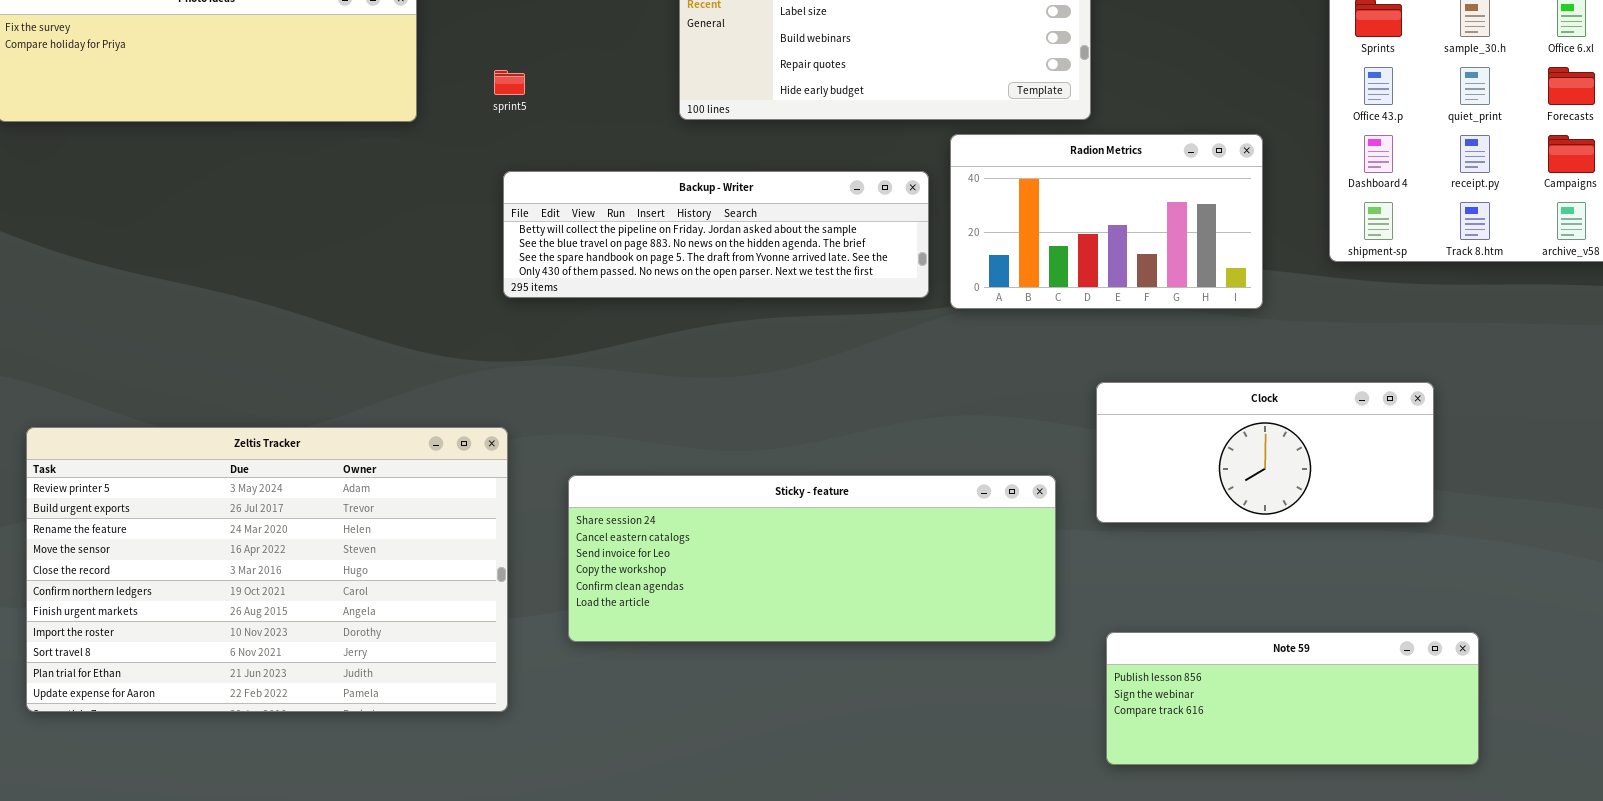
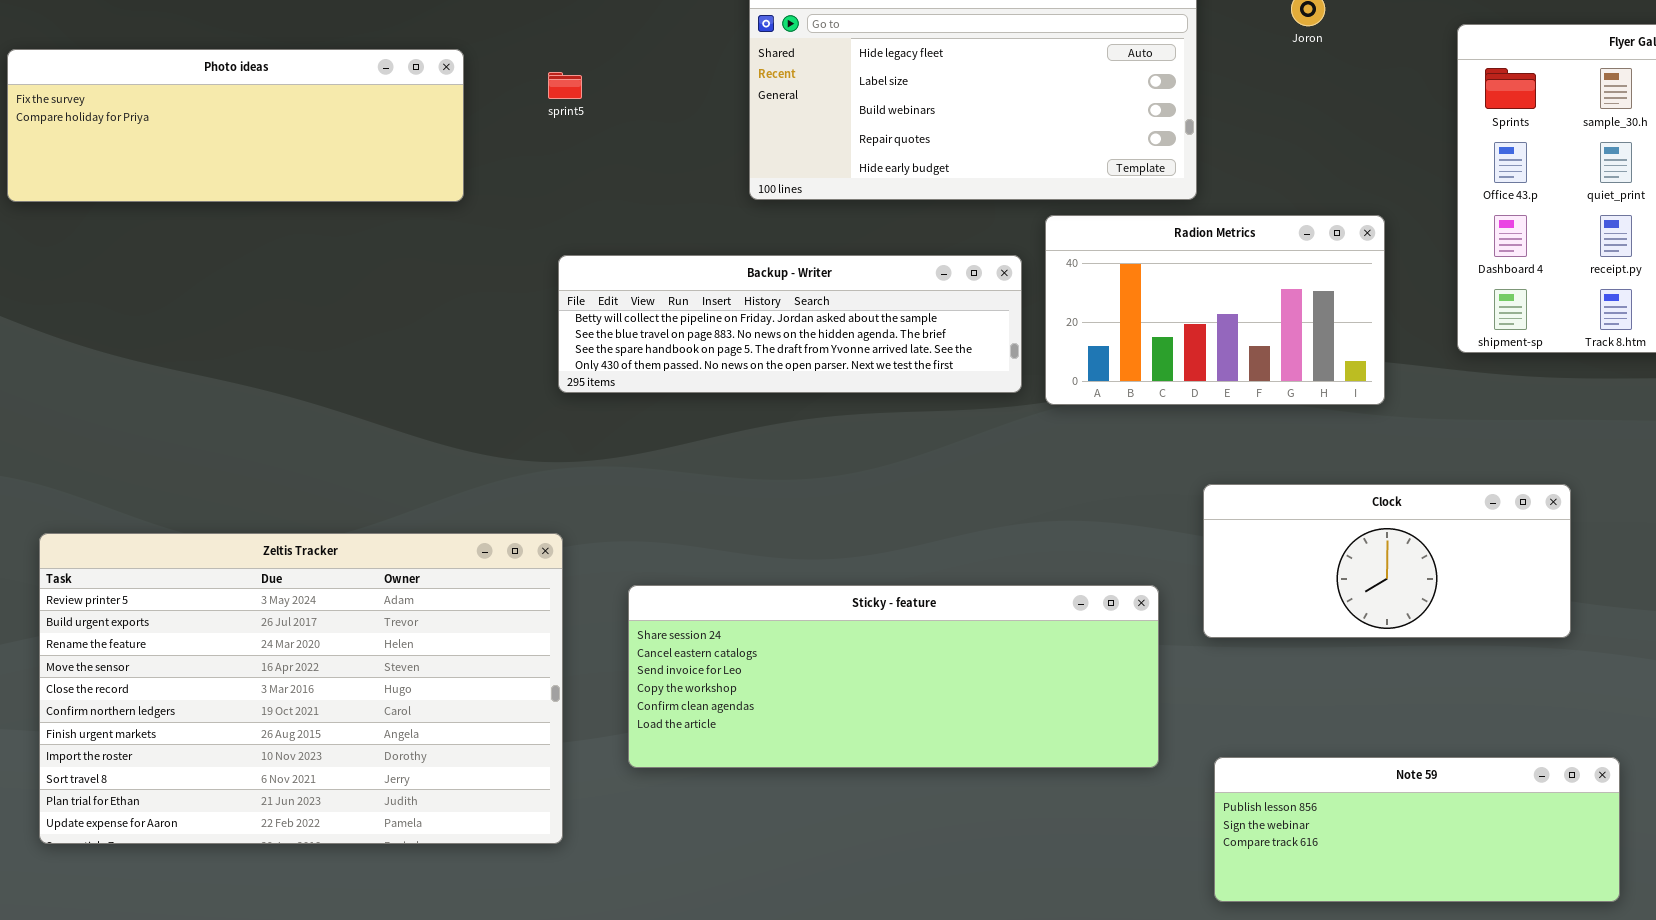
sprint5: [494,70,525,95] -> [548,72,582,99], moved

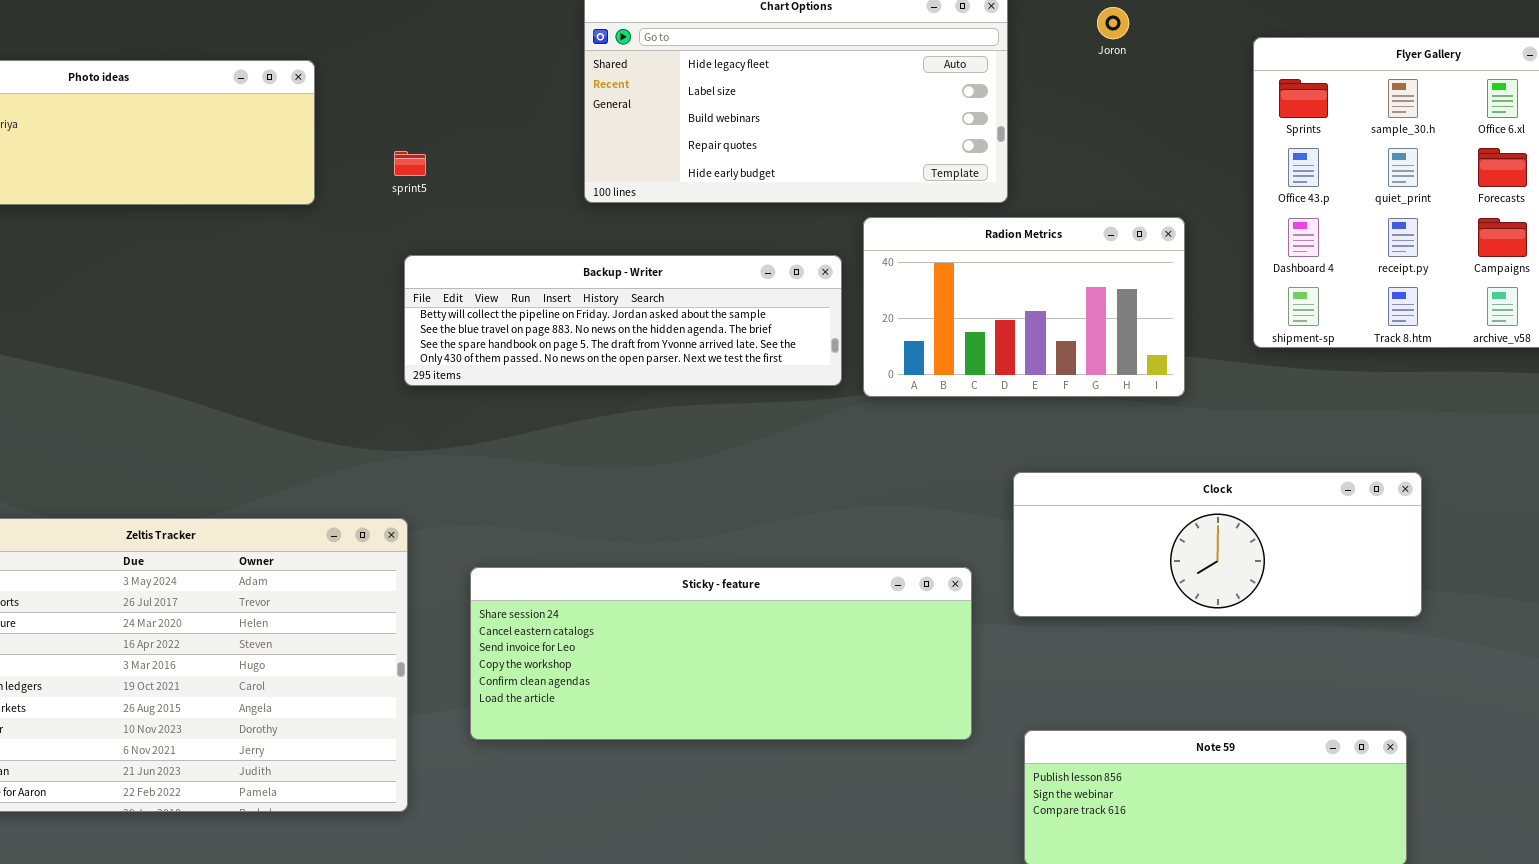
sprint5: [548,72,582,99] -> [394,151,426,176], moved
Clock: [1203,484,1571,638] -> [1013,472,1422,617], resized

